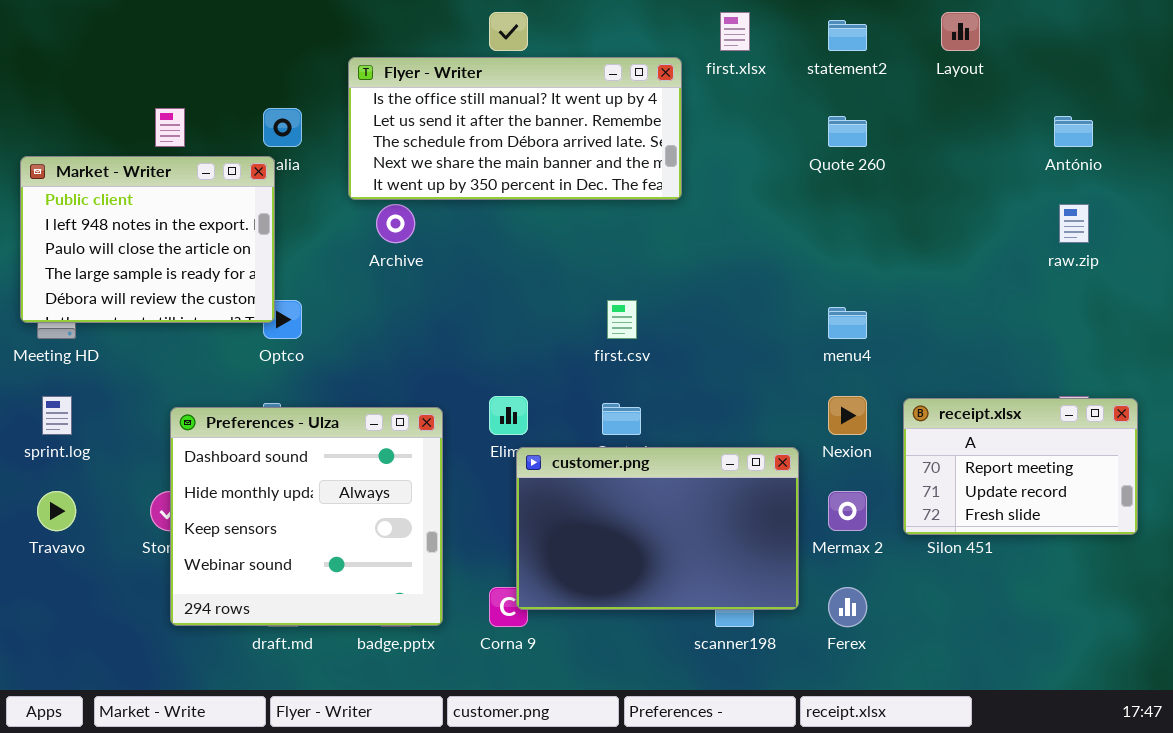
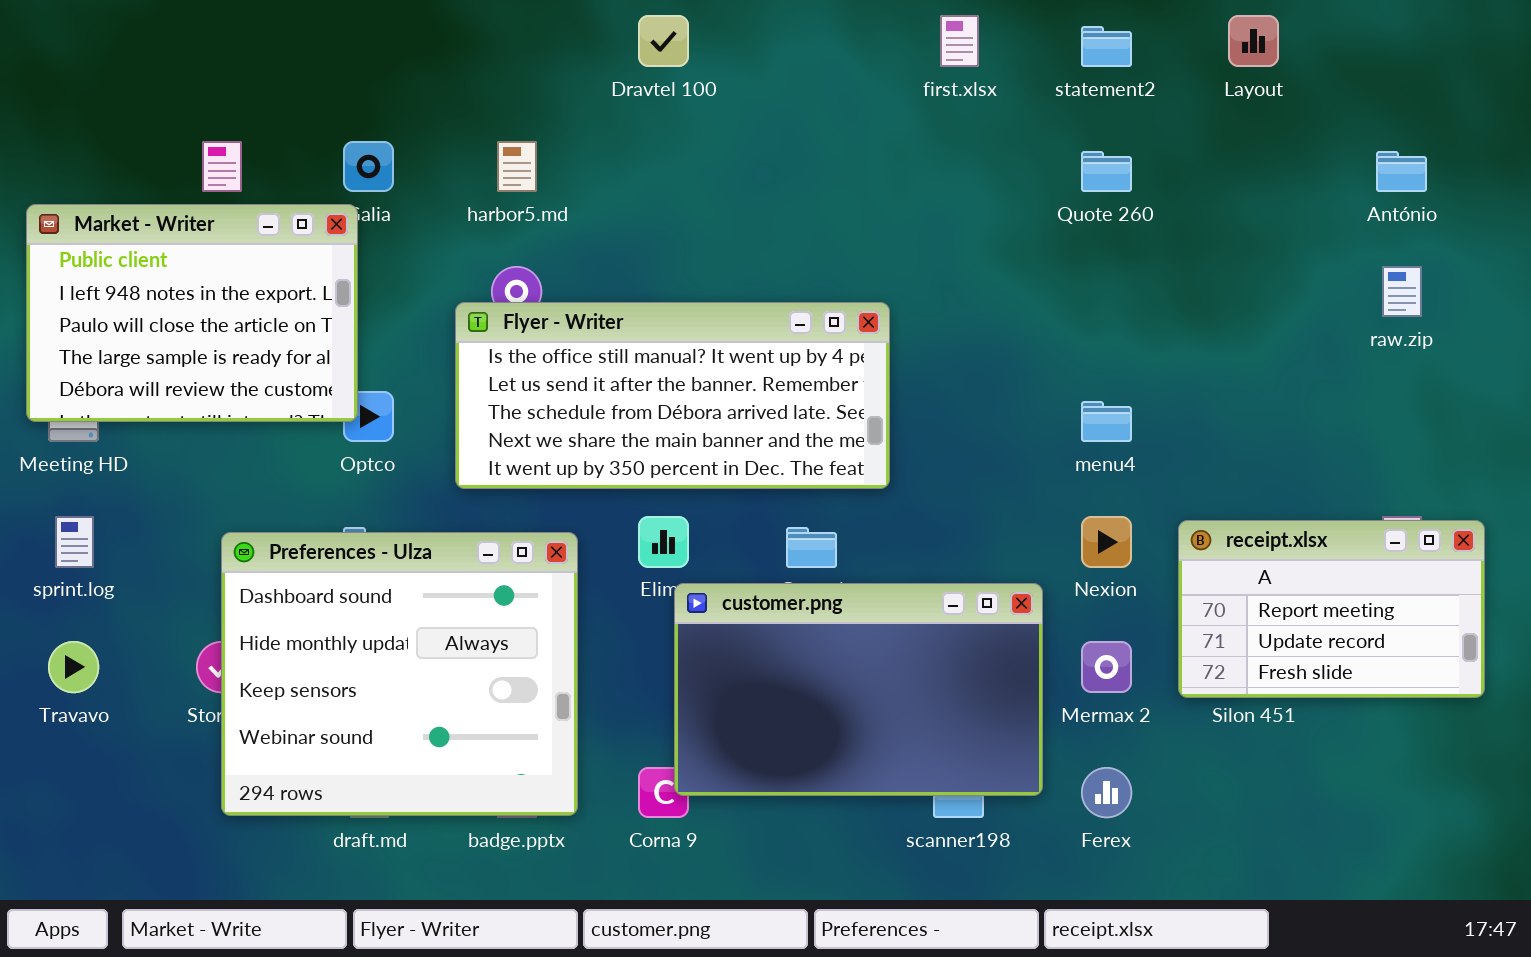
Flyer - Writer: [348,57,682,200] -> [455,302,890,489], moved

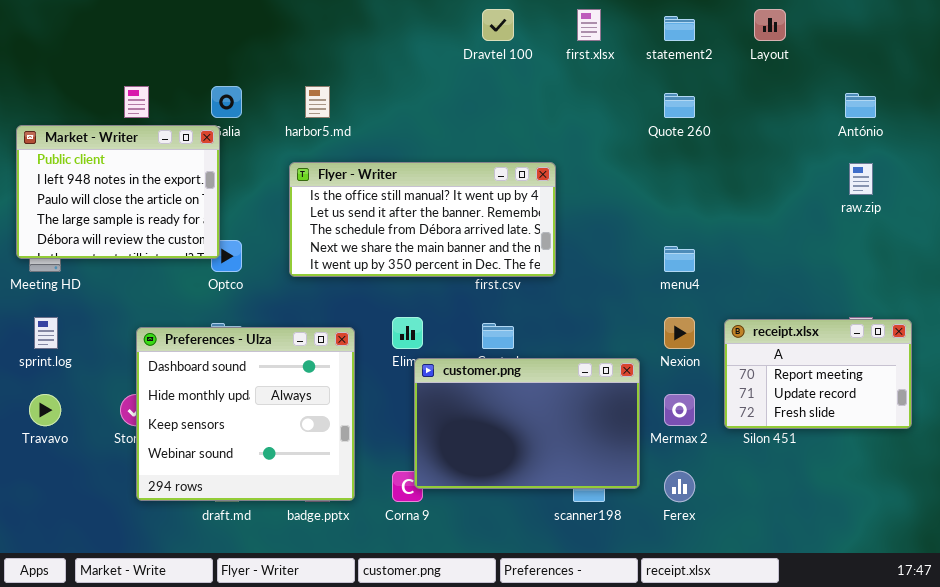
Dravtel 100: [638,15,689,67] -> [482,9,514,41], moved
Flyer - Writer: [455,302,890,489] -> [289,162,556,277], moved

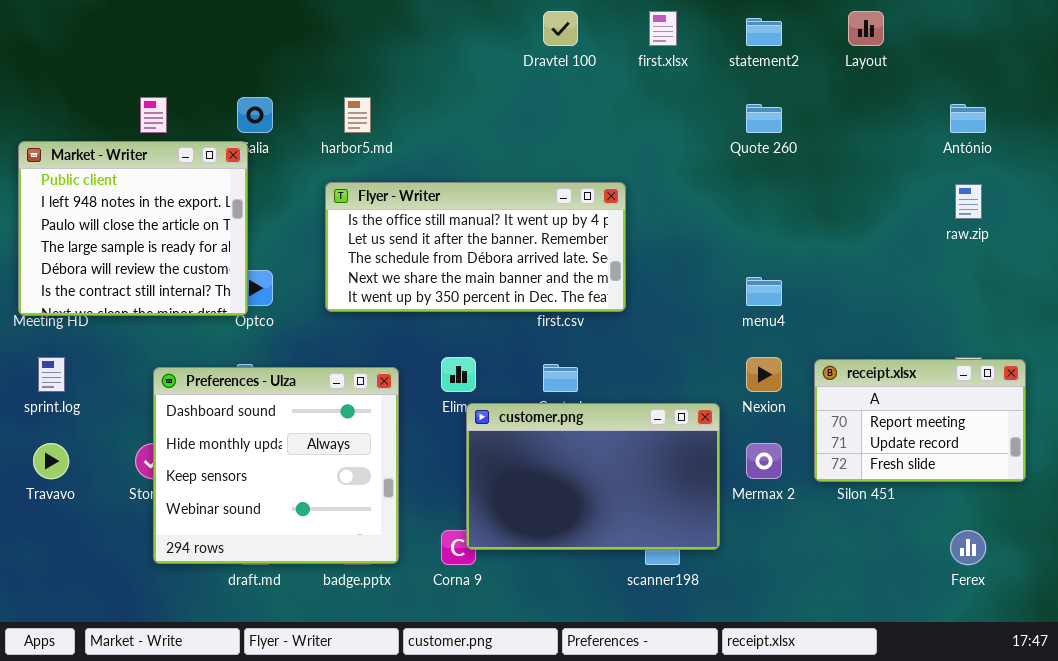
Market - Writer: [16,125,220,259] -> [18,141,248,316], resized
Ferex: [664,471,695,502] -> [950,530,986,565], moved

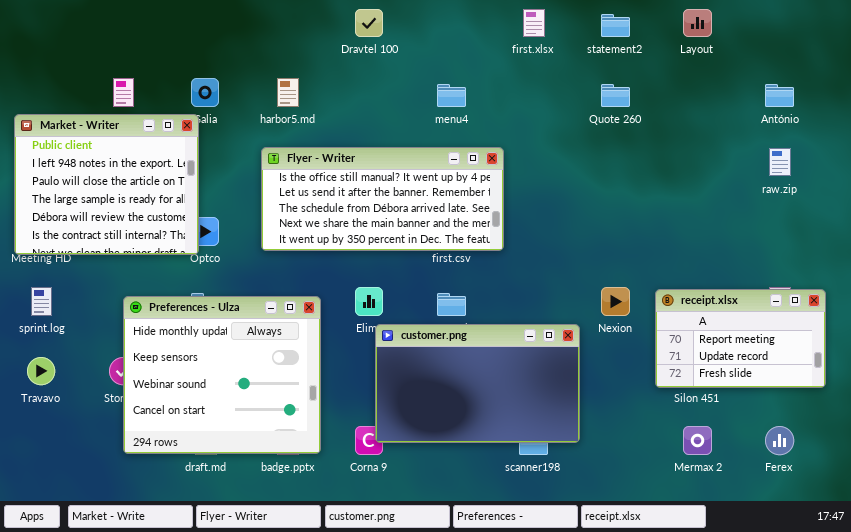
Dravtel 100: [543,11,578,46] -> [355,9,383,37], moved
menu4: [746,277,782,306] -> [437,84,466,107], moved
Preferences - Ulza: [153,367,399,564] -> [123,296,321,454], scrolled down 1 row
Mermax 2: [746,443,782,479] -> [683,426,712,455], moved

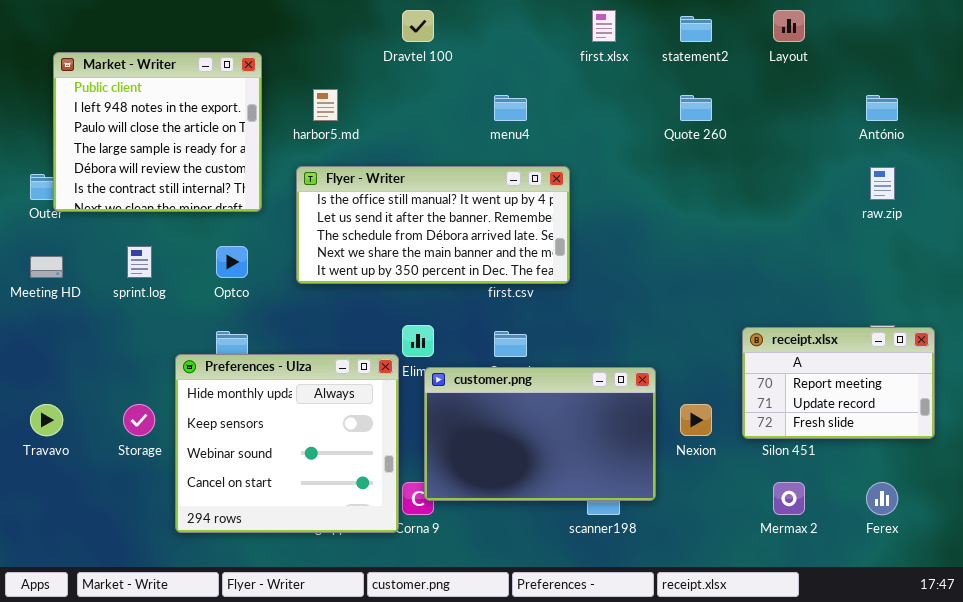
Market - Writer: [14,114,199,255] -> [53,52,262,212], moved
sprint.log: [31,287,52,316] -> [127,246,152,278], moved
Nexion: [601,287,630,316] -> [680,404,712,436], moved
Preferences - Ulza: [123,296,321,454] -> [175,354,399,533], moved

